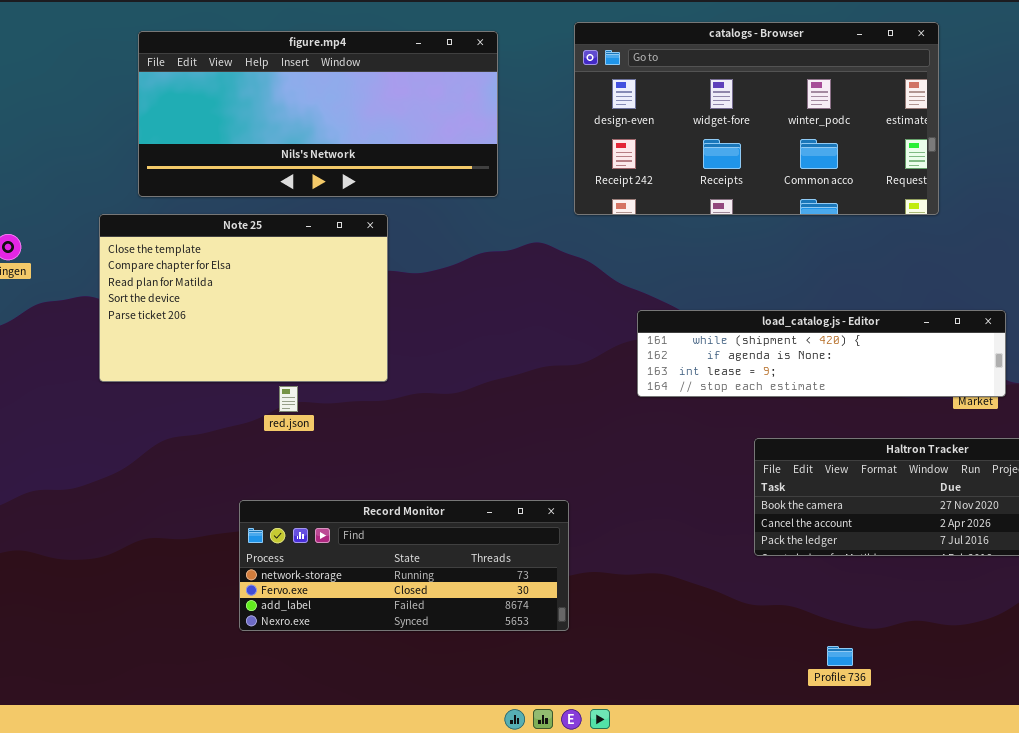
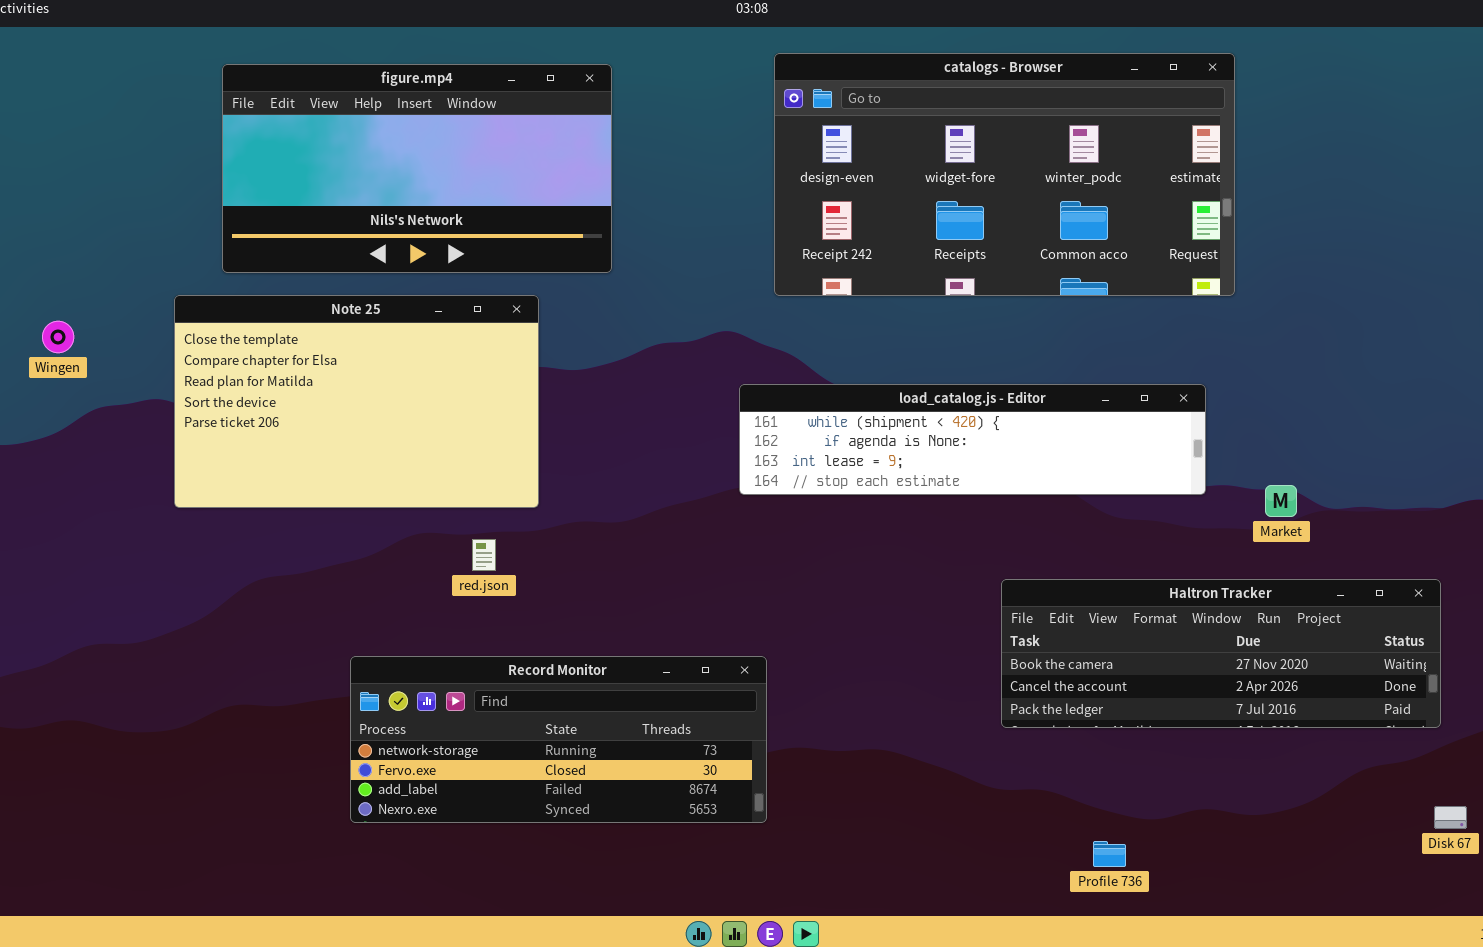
figure.mp4: [138,31,498,197] -> [222,64,612,273], resized
load_catalog.js - Editor: [637,310,1006,397] -> [739,384,1206,495], moved
red.json: [279,386,298,412] -> [472,539,496,571], moved

